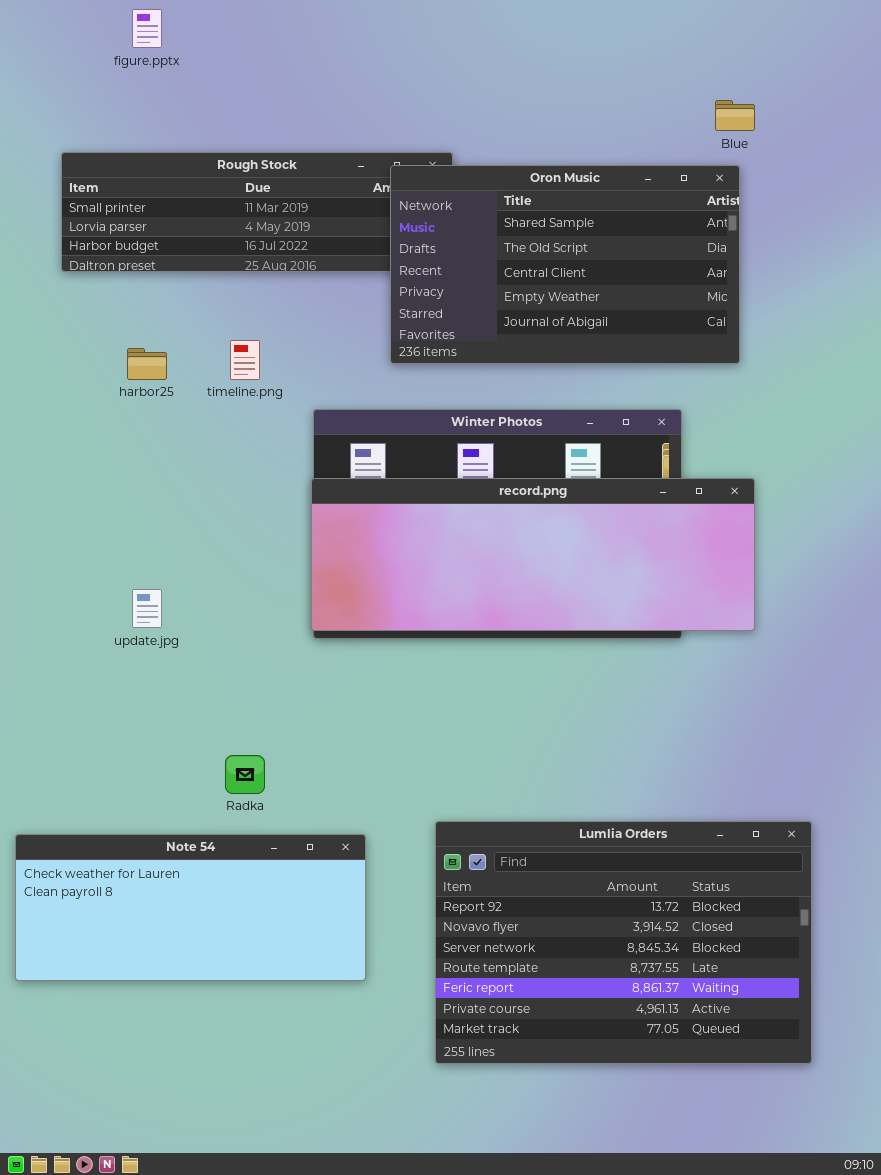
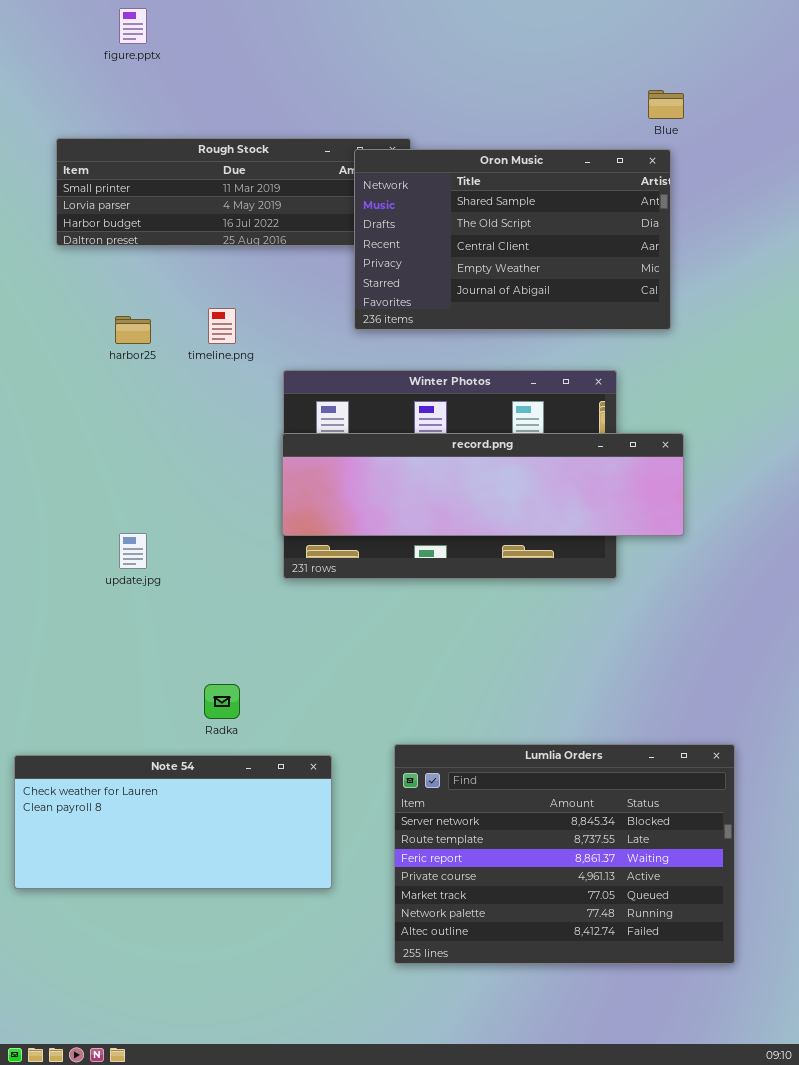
record.png: [311,478,755,631] -> [282,433,684,536], resized
Lumlia Orders: [435,821,812,1064] -> [394,744,735,964], scrolled down 2 rows

